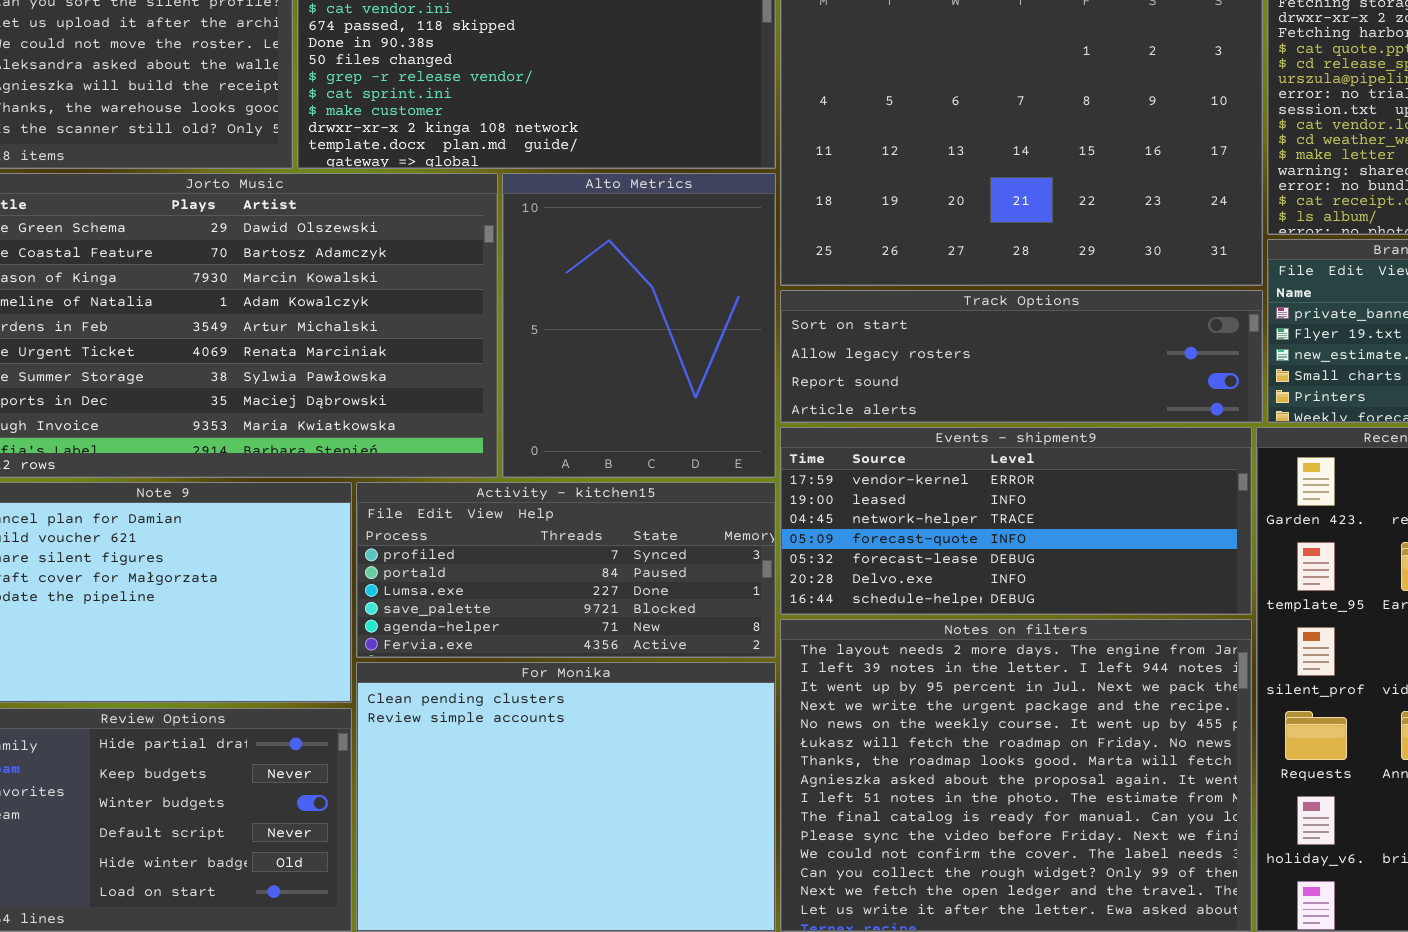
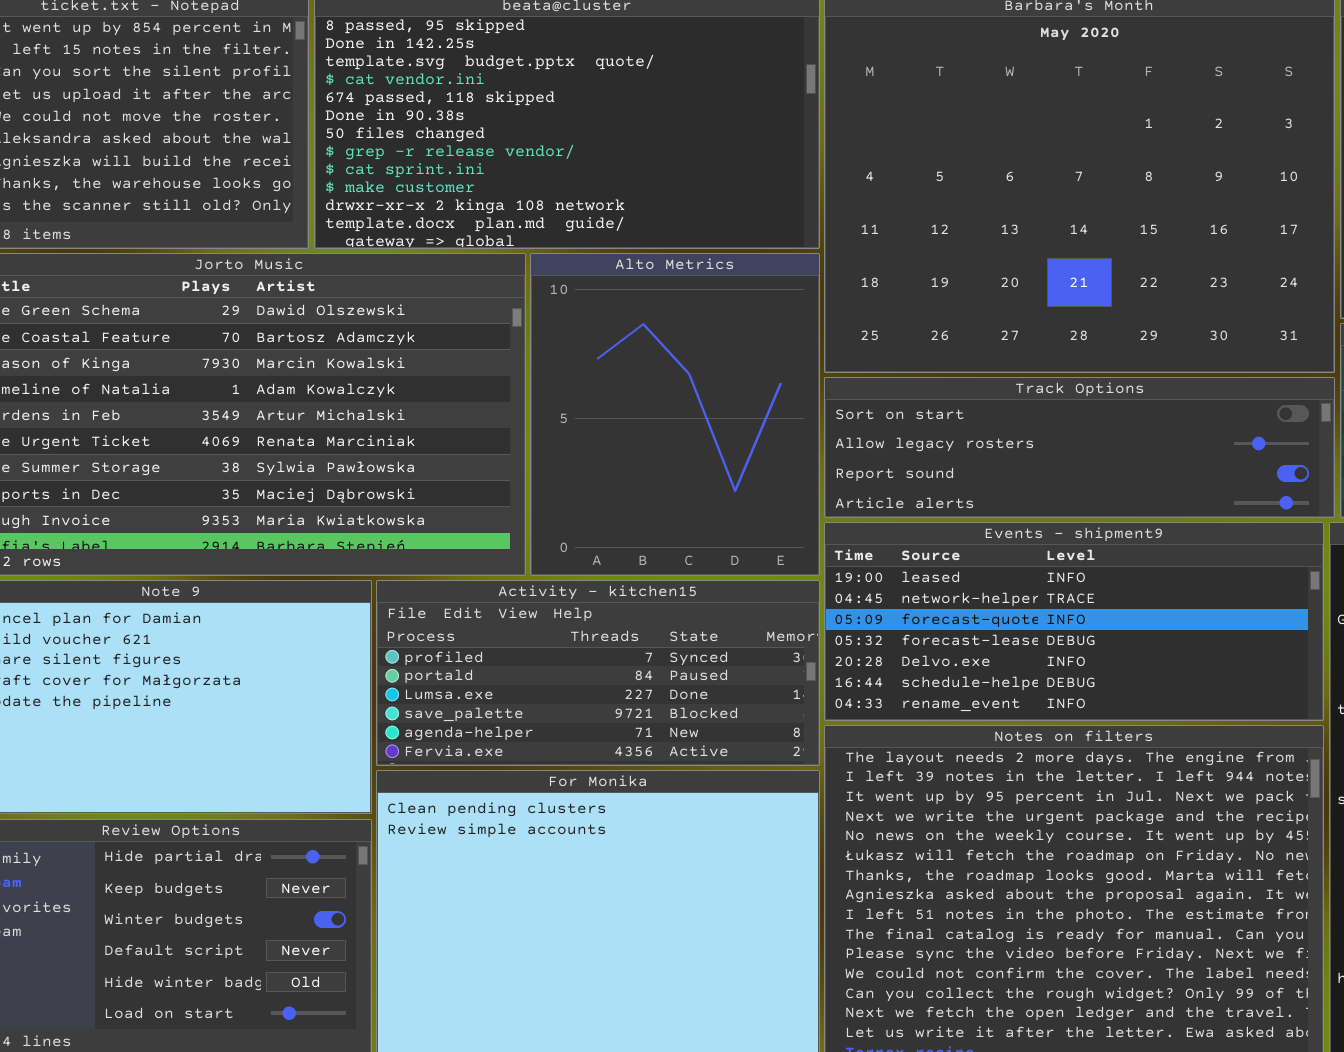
Events - shipment9: [780,427,1252,615] -> [824,522,1324,721], scrolled down 1 row

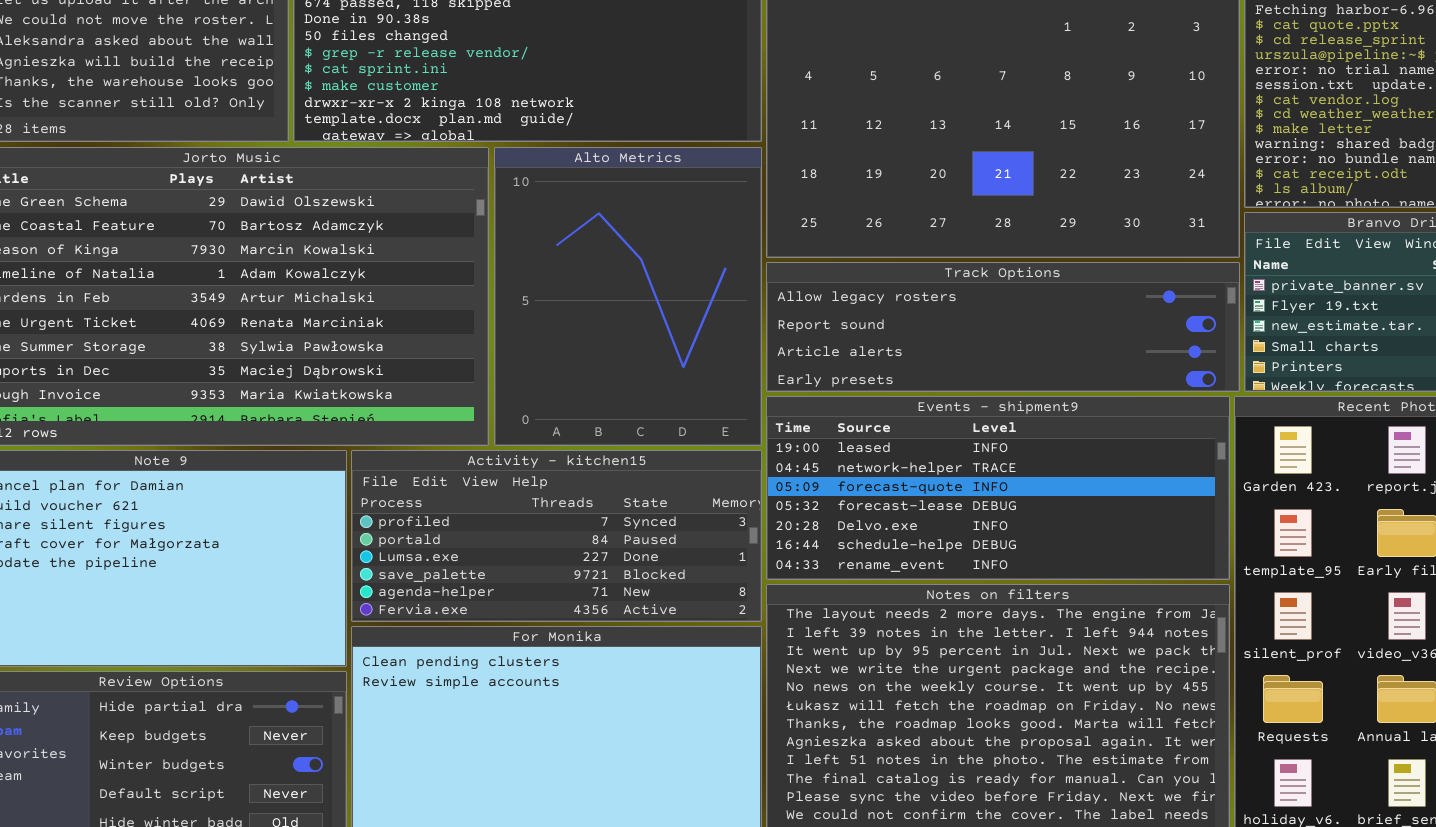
Track Options: [824,377,1335,518] -> [766,262,1240,392], scrolled down 1 row

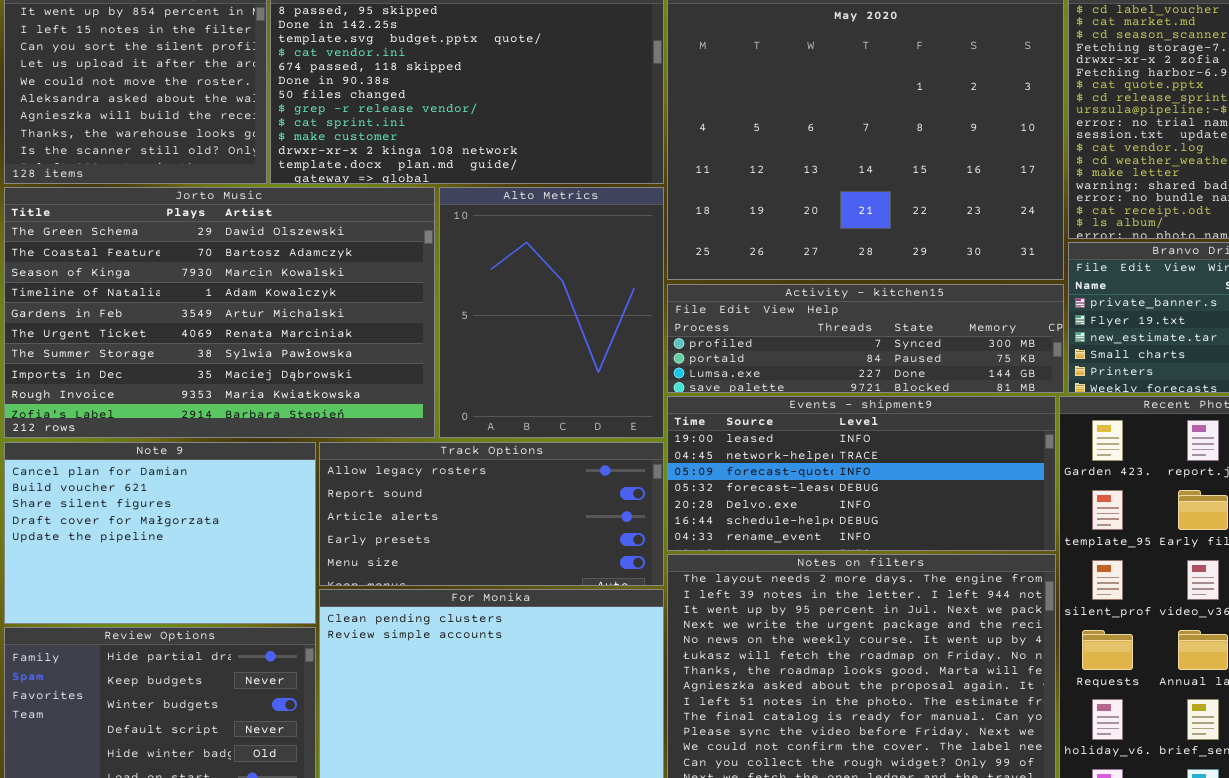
Track Options: [766,262,1240,392] -> [319,442,664,586], moved, resized
Activity - kitchen15: [351,450,762,622] -> [667,284,1064,393], moved, resized

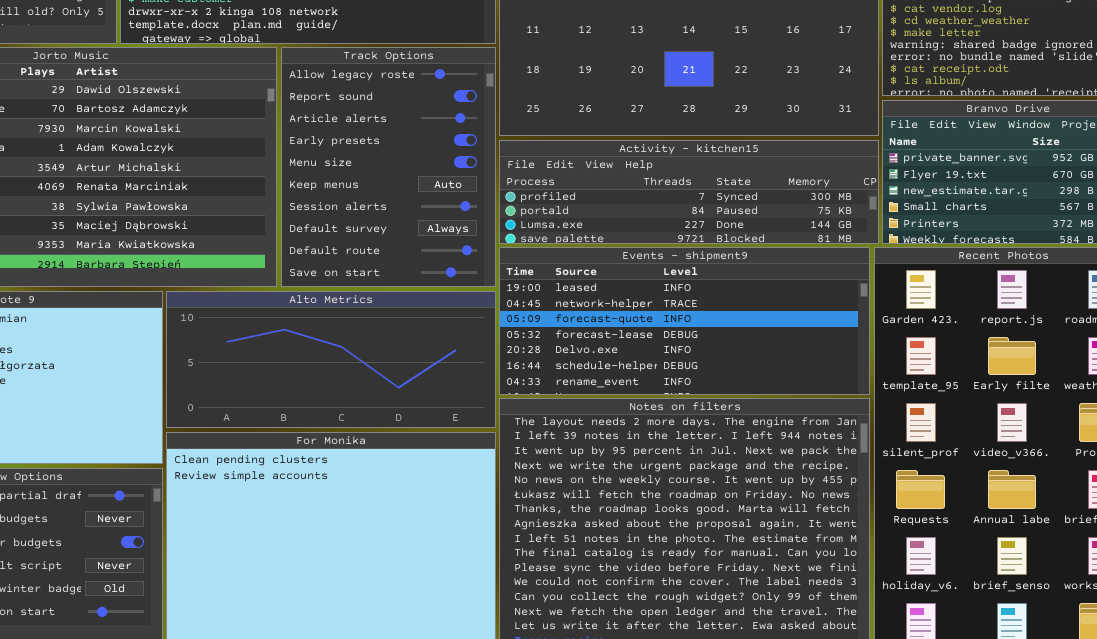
Alto Metrics: [439,187,664,438] -> [166,291,496,428], moved, resized
Track Options: [319,442,664,586] -> [281,47,496,287], moved, resized

